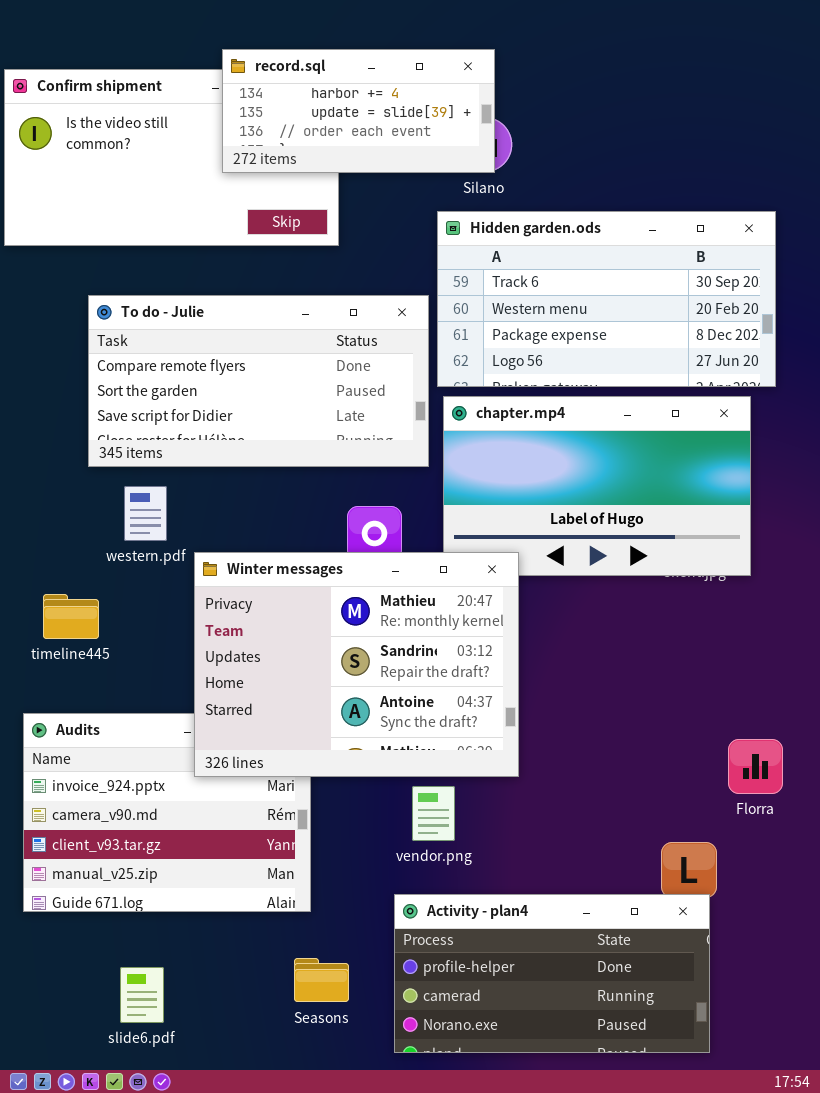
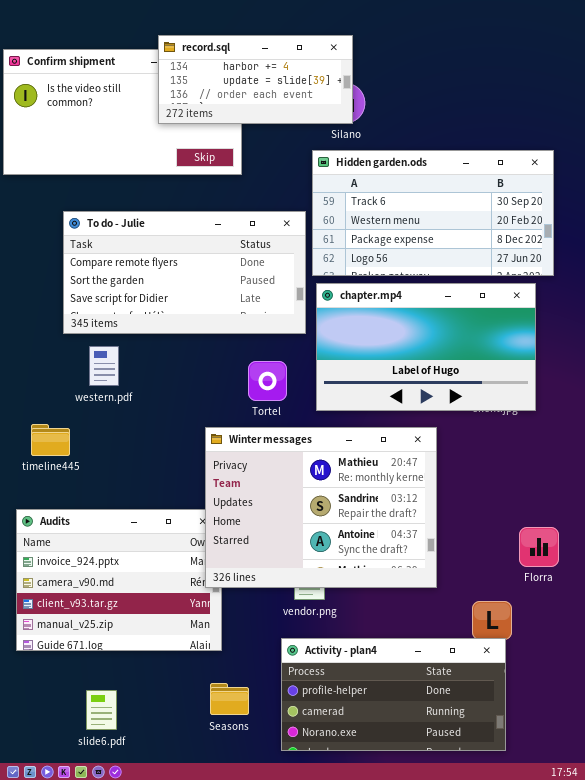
Winter messages: [194,552,519,777] -> [205,427,437,588], moved

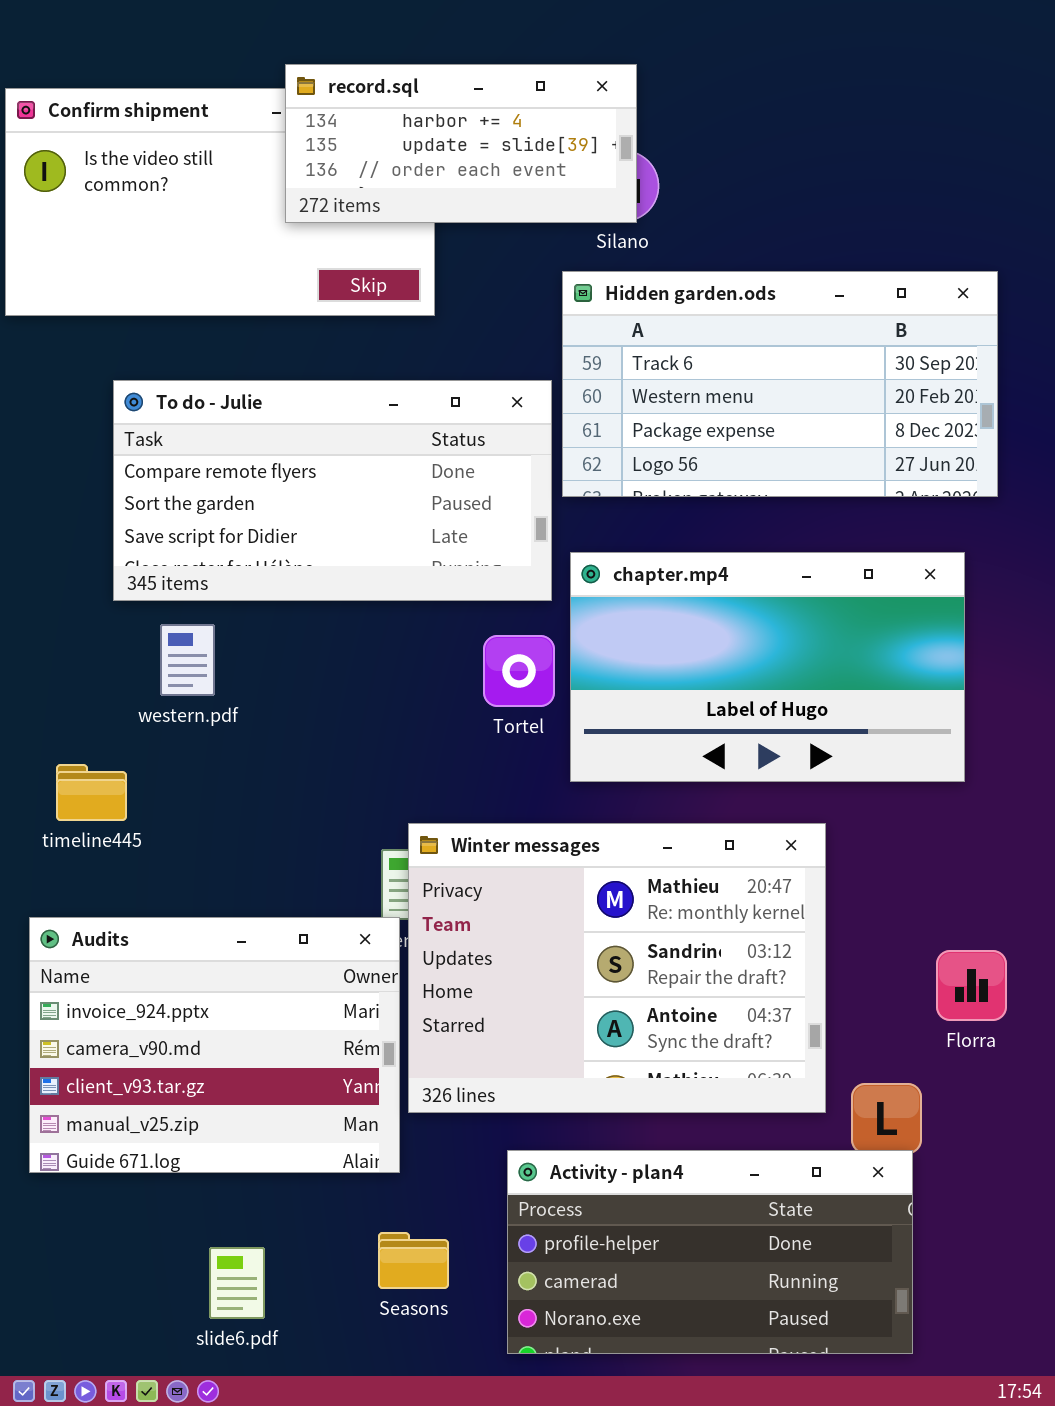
chapter.mp4: [316,283,536,411] -> [570,552,965,782], moved
Tortel: [248,361,287,401] -> [483,635,555,707], moved
Winter messages: [205,427,437,588] -> [408,823,826,1113], moved
slide6.pdf: [86,690,117,730] -> [209,1247,265,1319], moved

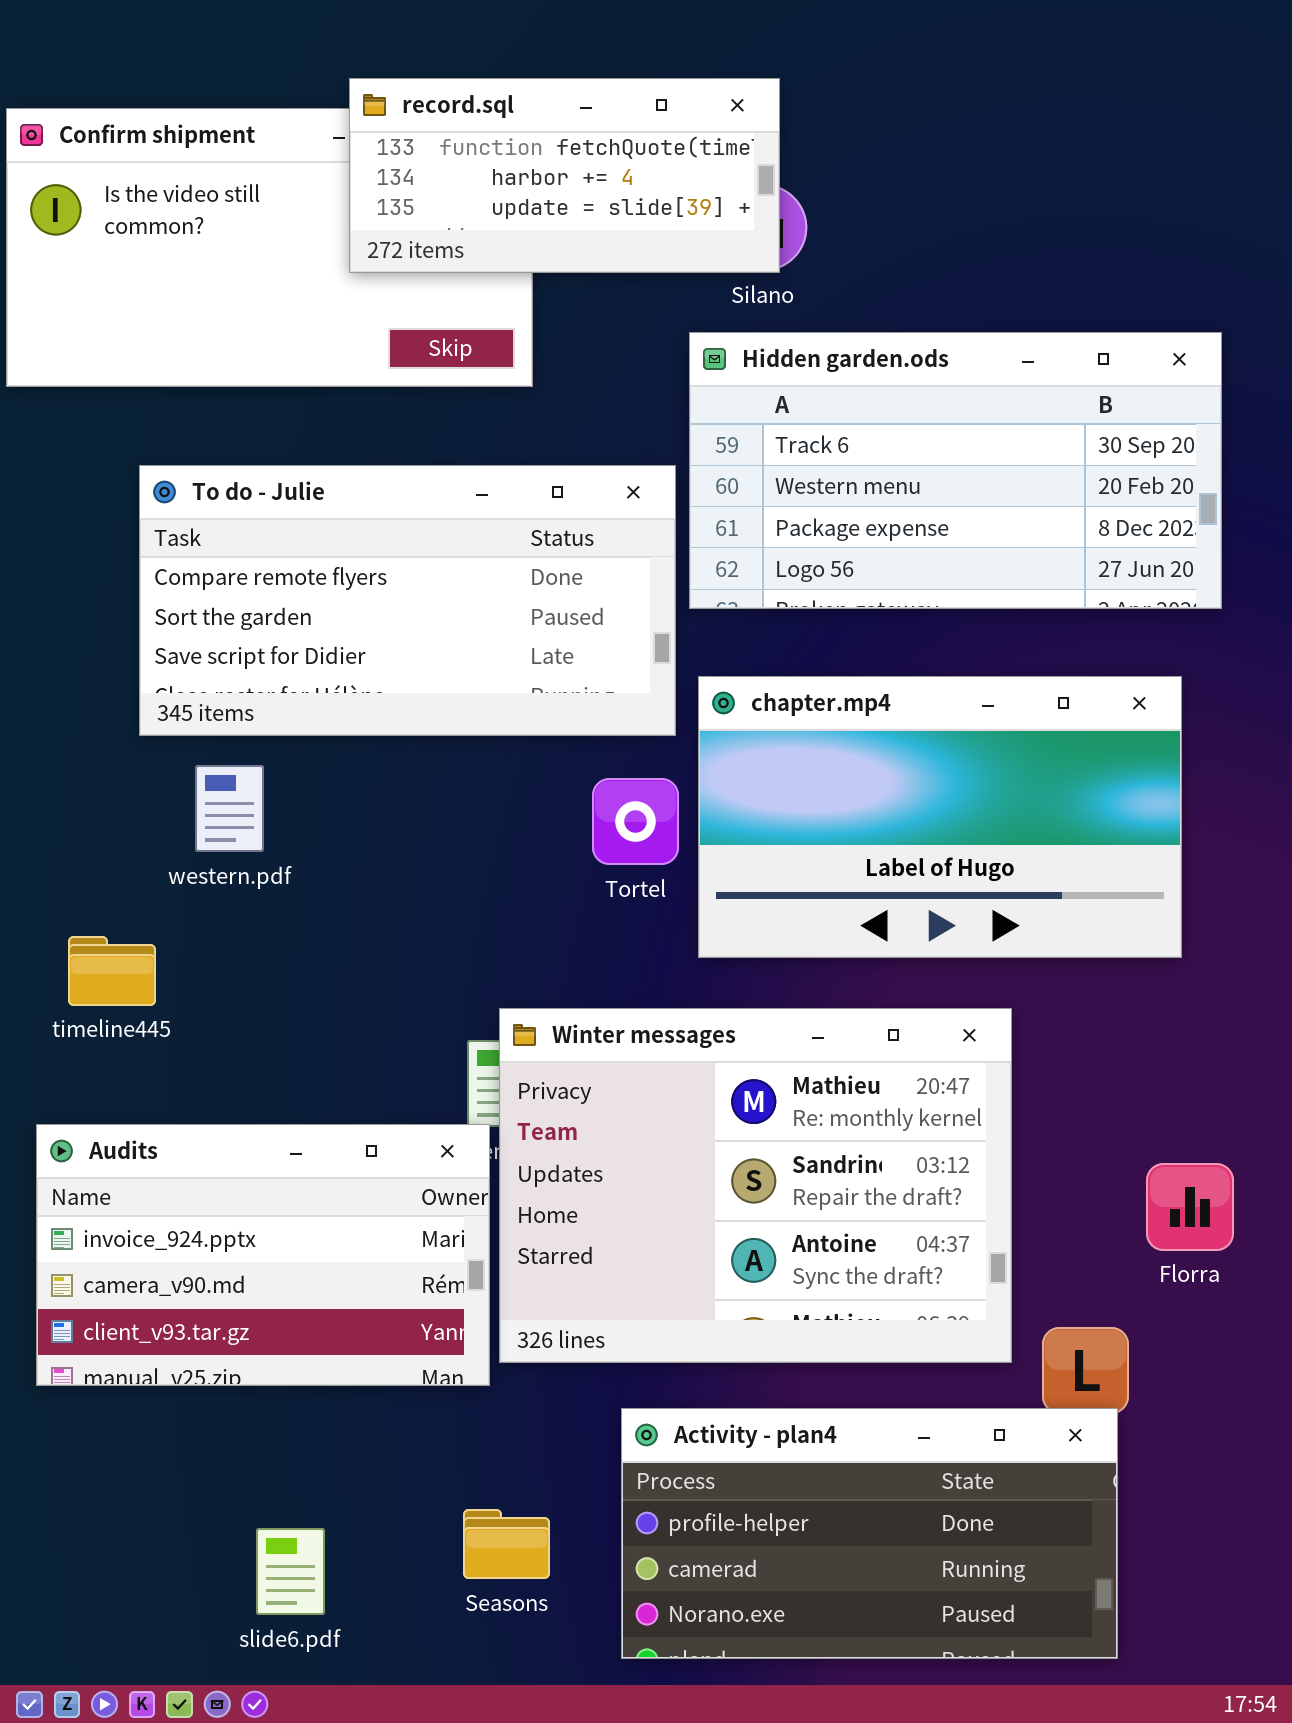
record.sql: [285,64,637,223] -> [349,78,780,273], scrolled up 1 row
Audits: [29,917,400,1173] -> [36,1124,490,1386], resized

